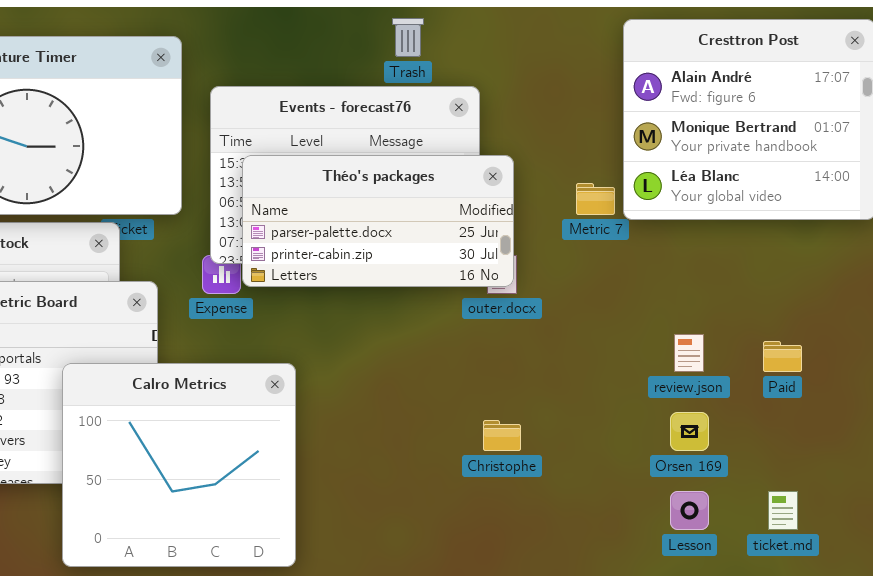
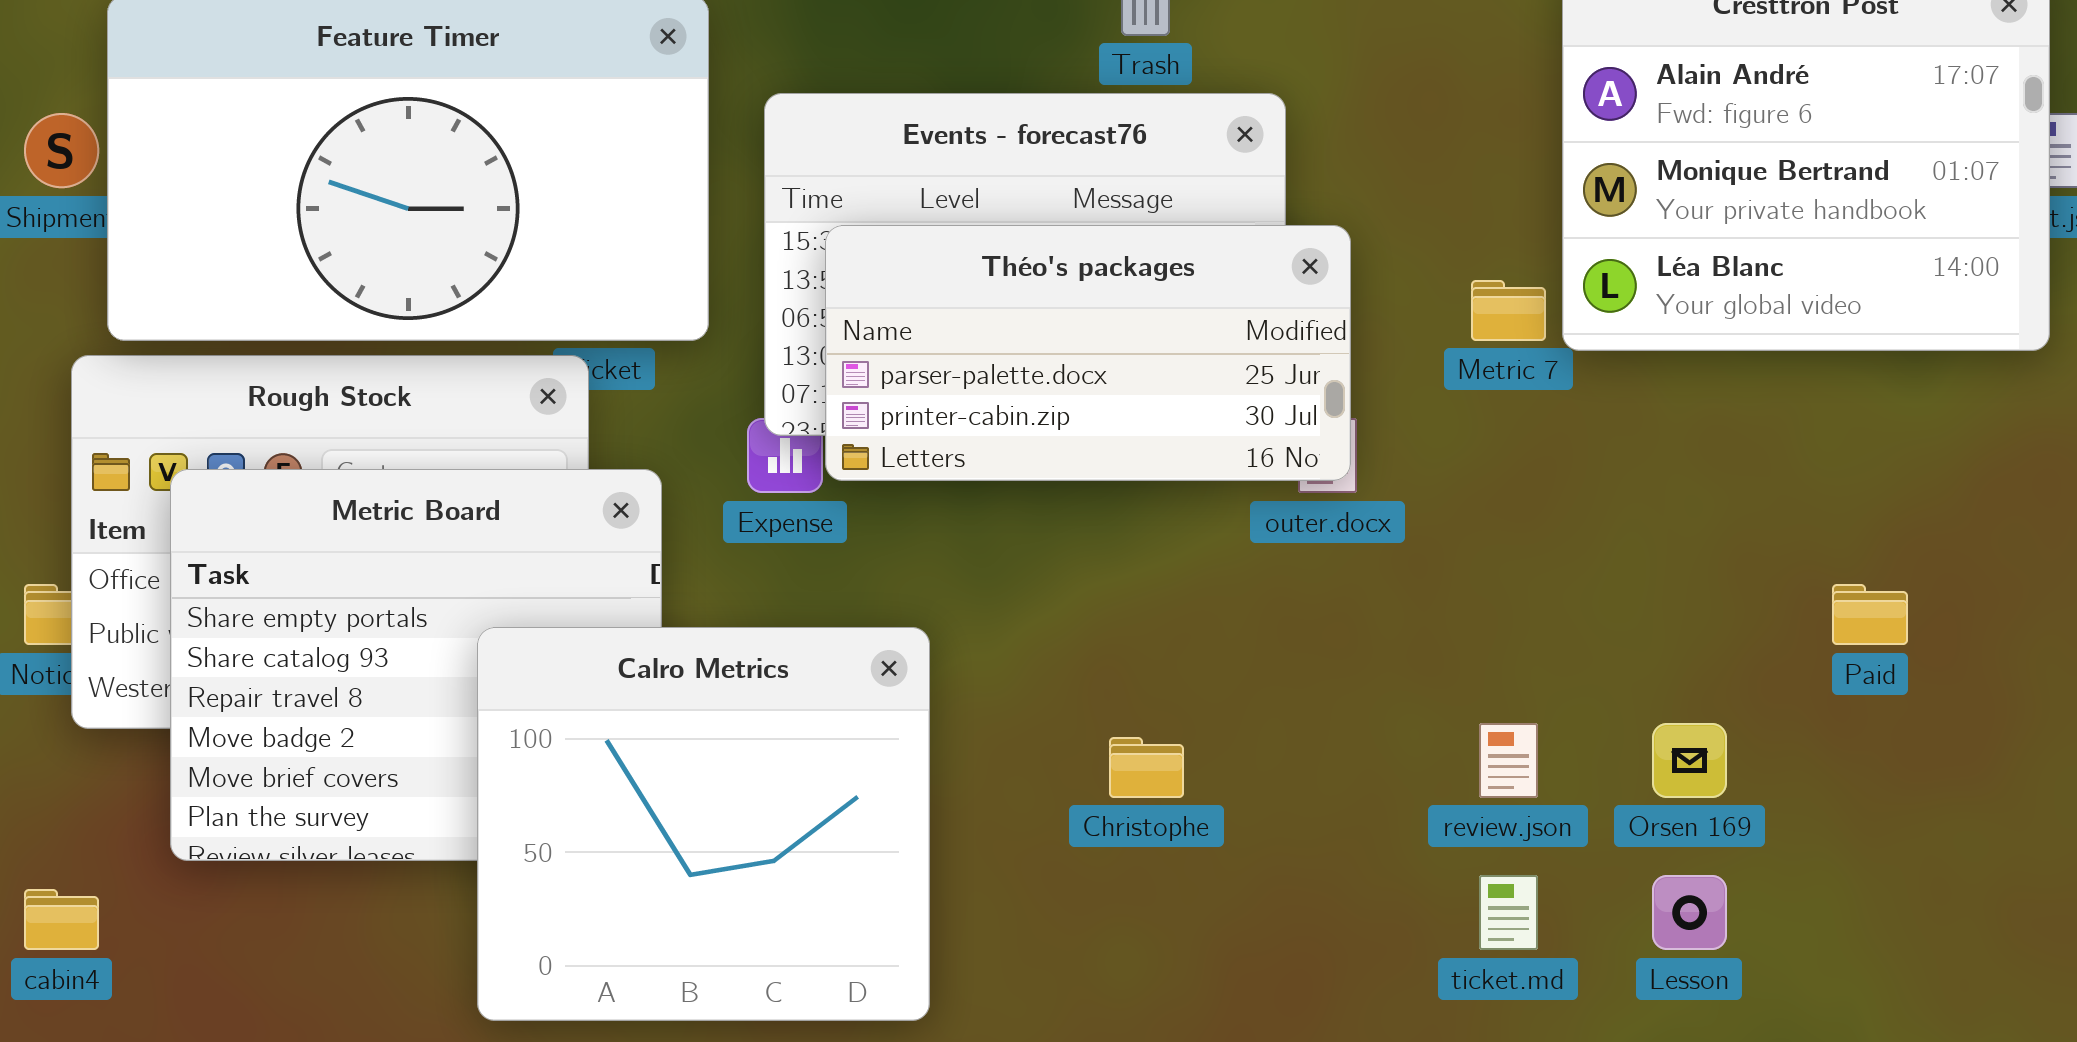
review.json: [674,334,704,372] -> [1479,723,1538,798], moved
Christophe: [483,420,521,451] -> [1109,737,1184,798], moved
ticket.md: [768,491,798,530] -> [1479,875,1538,950], moved

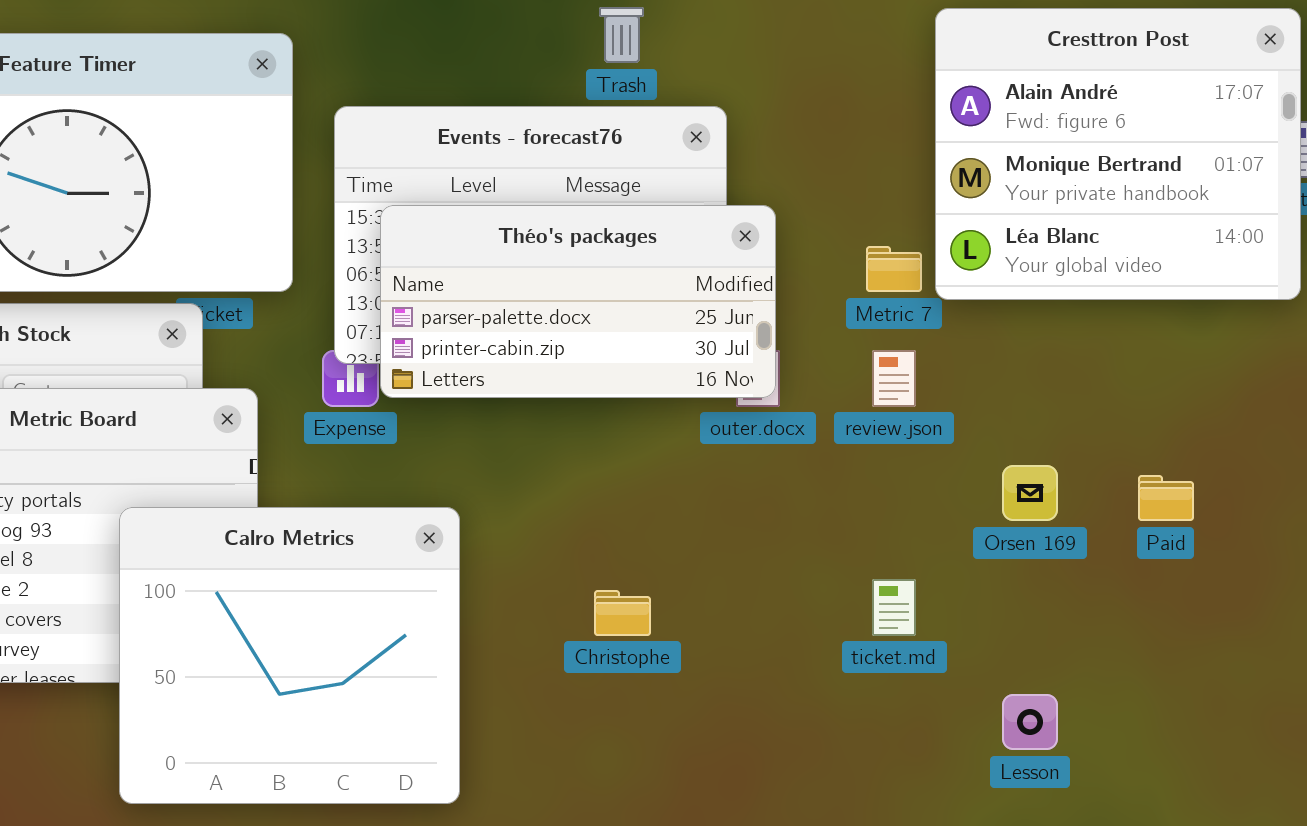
review.json: [1479,723,1538,798] -> [872,350,916,407], moved
Orsen 169: [1652,723,1727,798] -> [1002,465,1058,521], moved
ticket.md: [1479,875,1538,950] -> [872,579,916,636], moved

